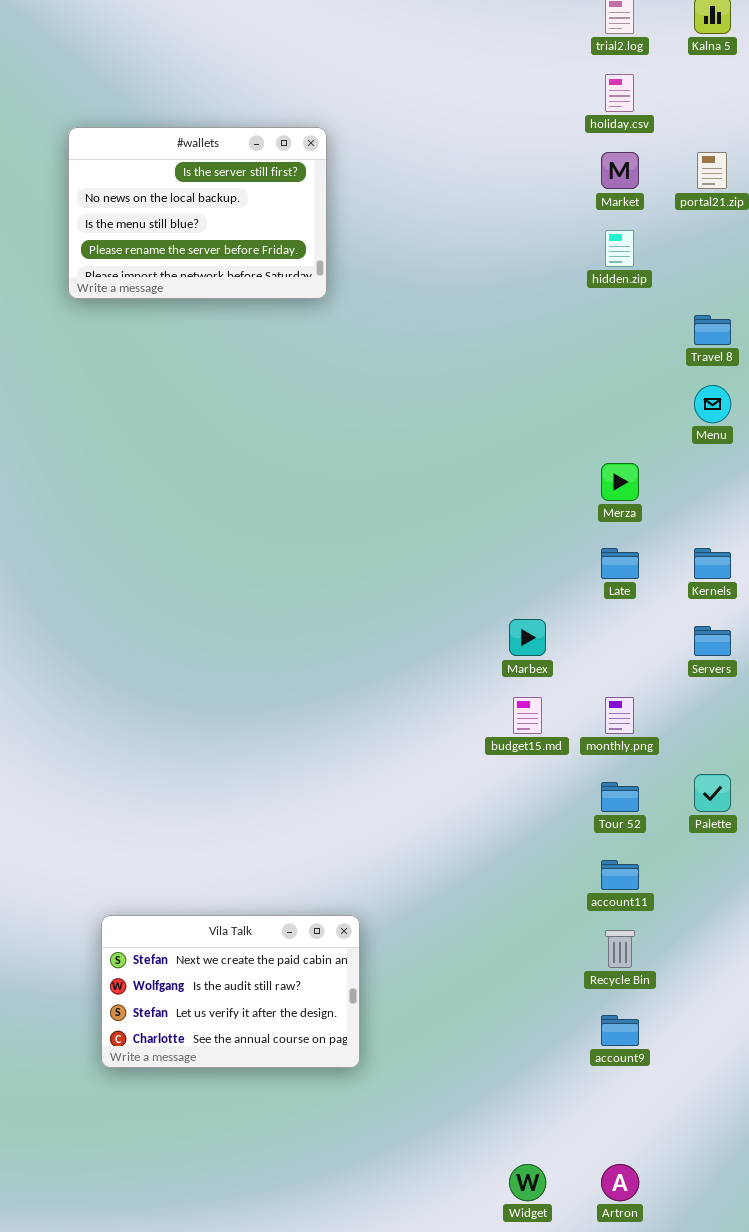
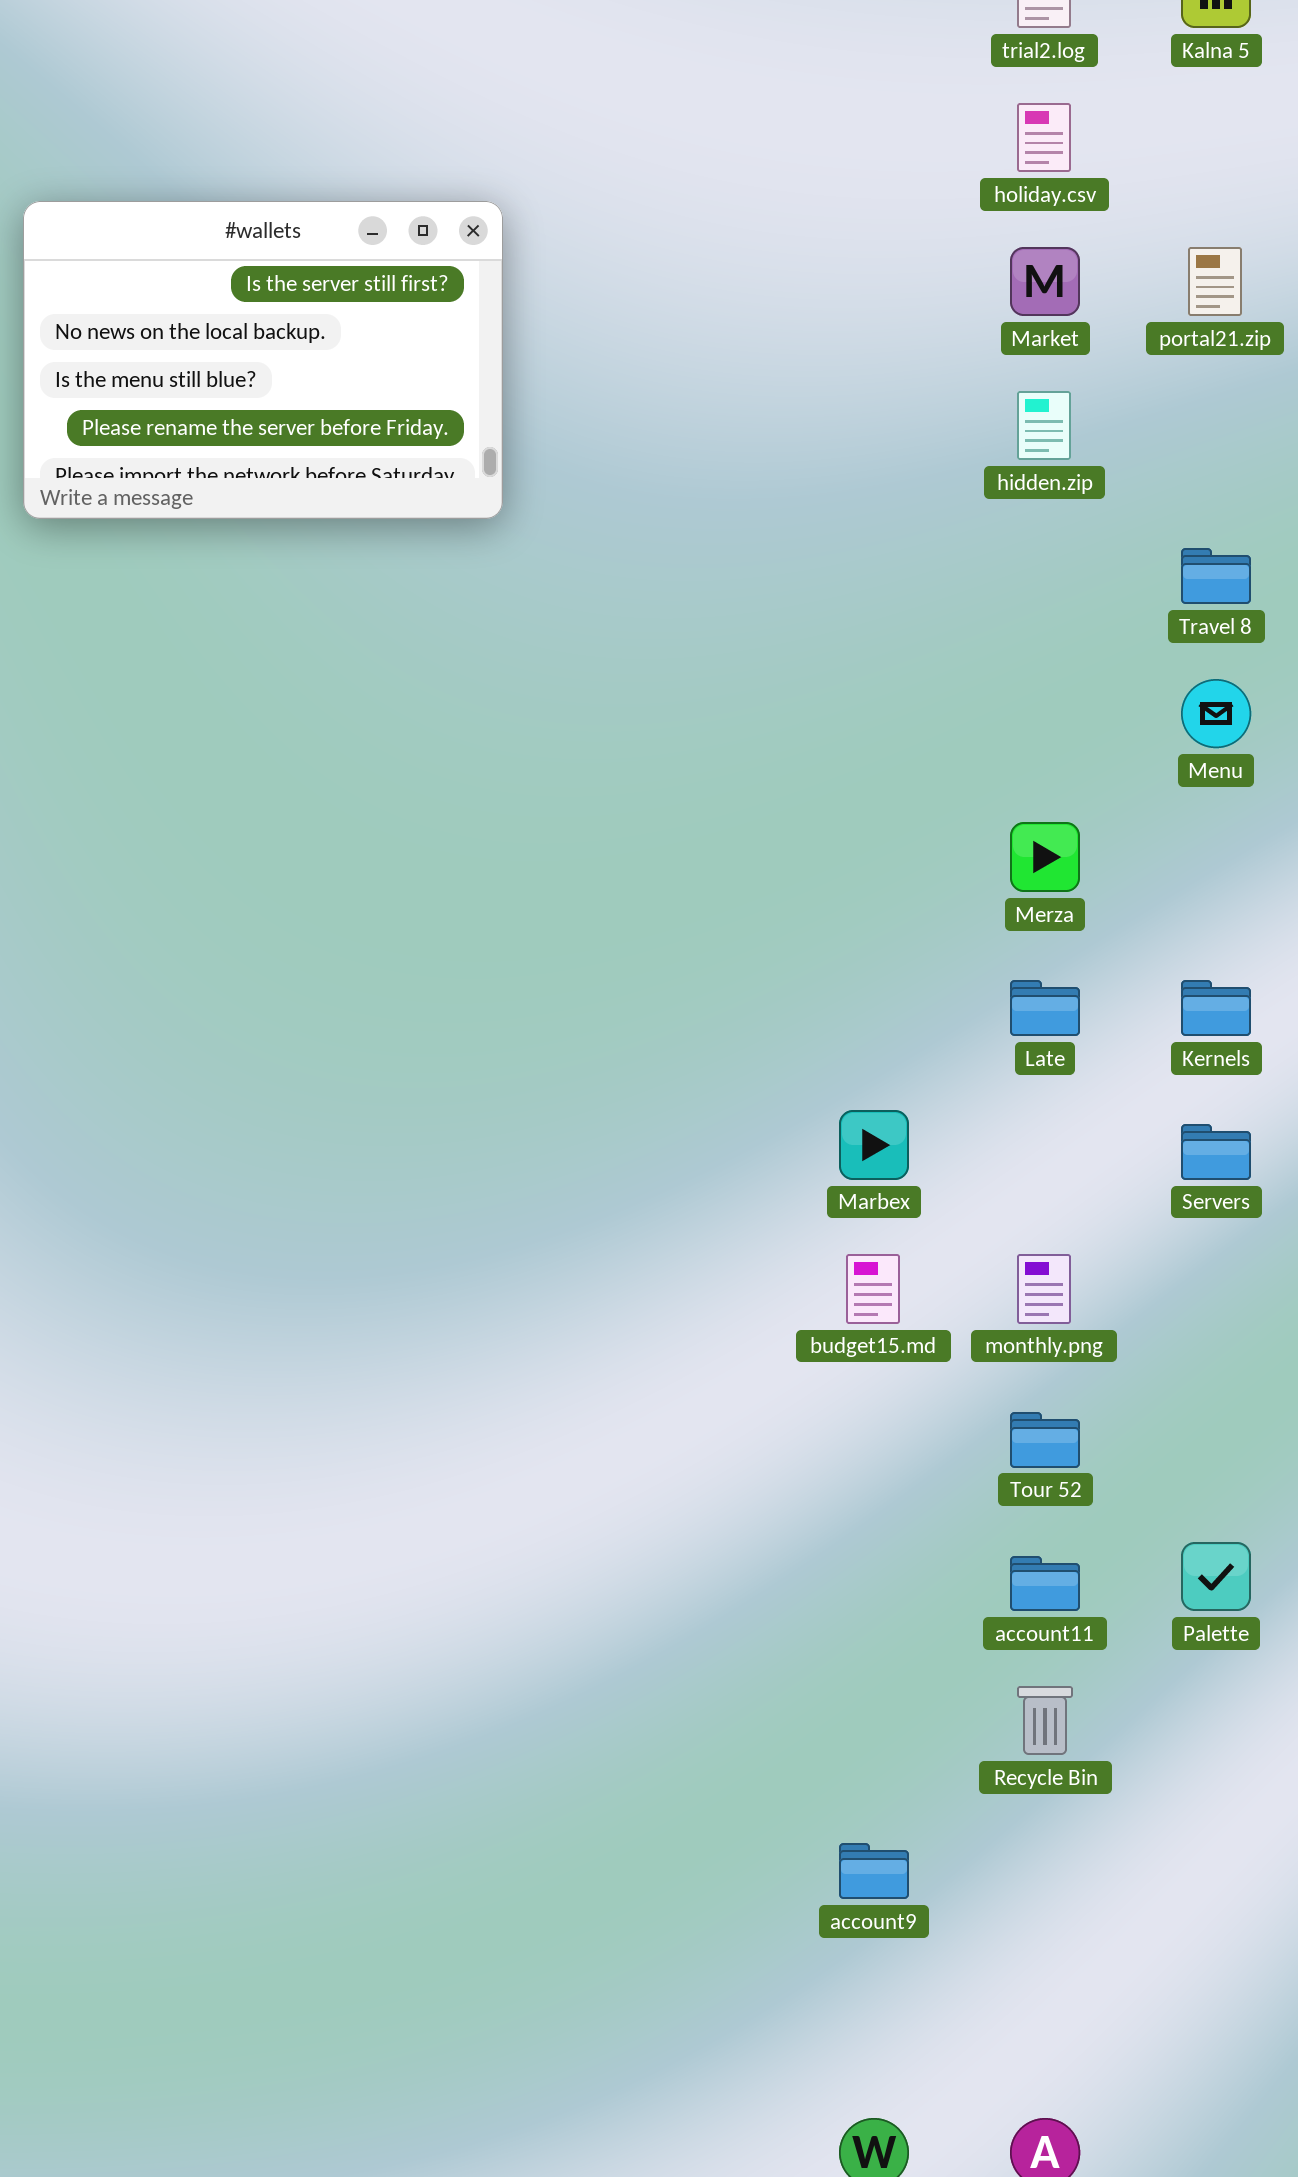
Palette: [694,774,731,812] -> [1181,1542,1251,1611], moved
Vila Talk: [101,915,360,1068] -> none, closed
account9: [601,1015,639,1046] -> [839,1843,909,1899], moved

